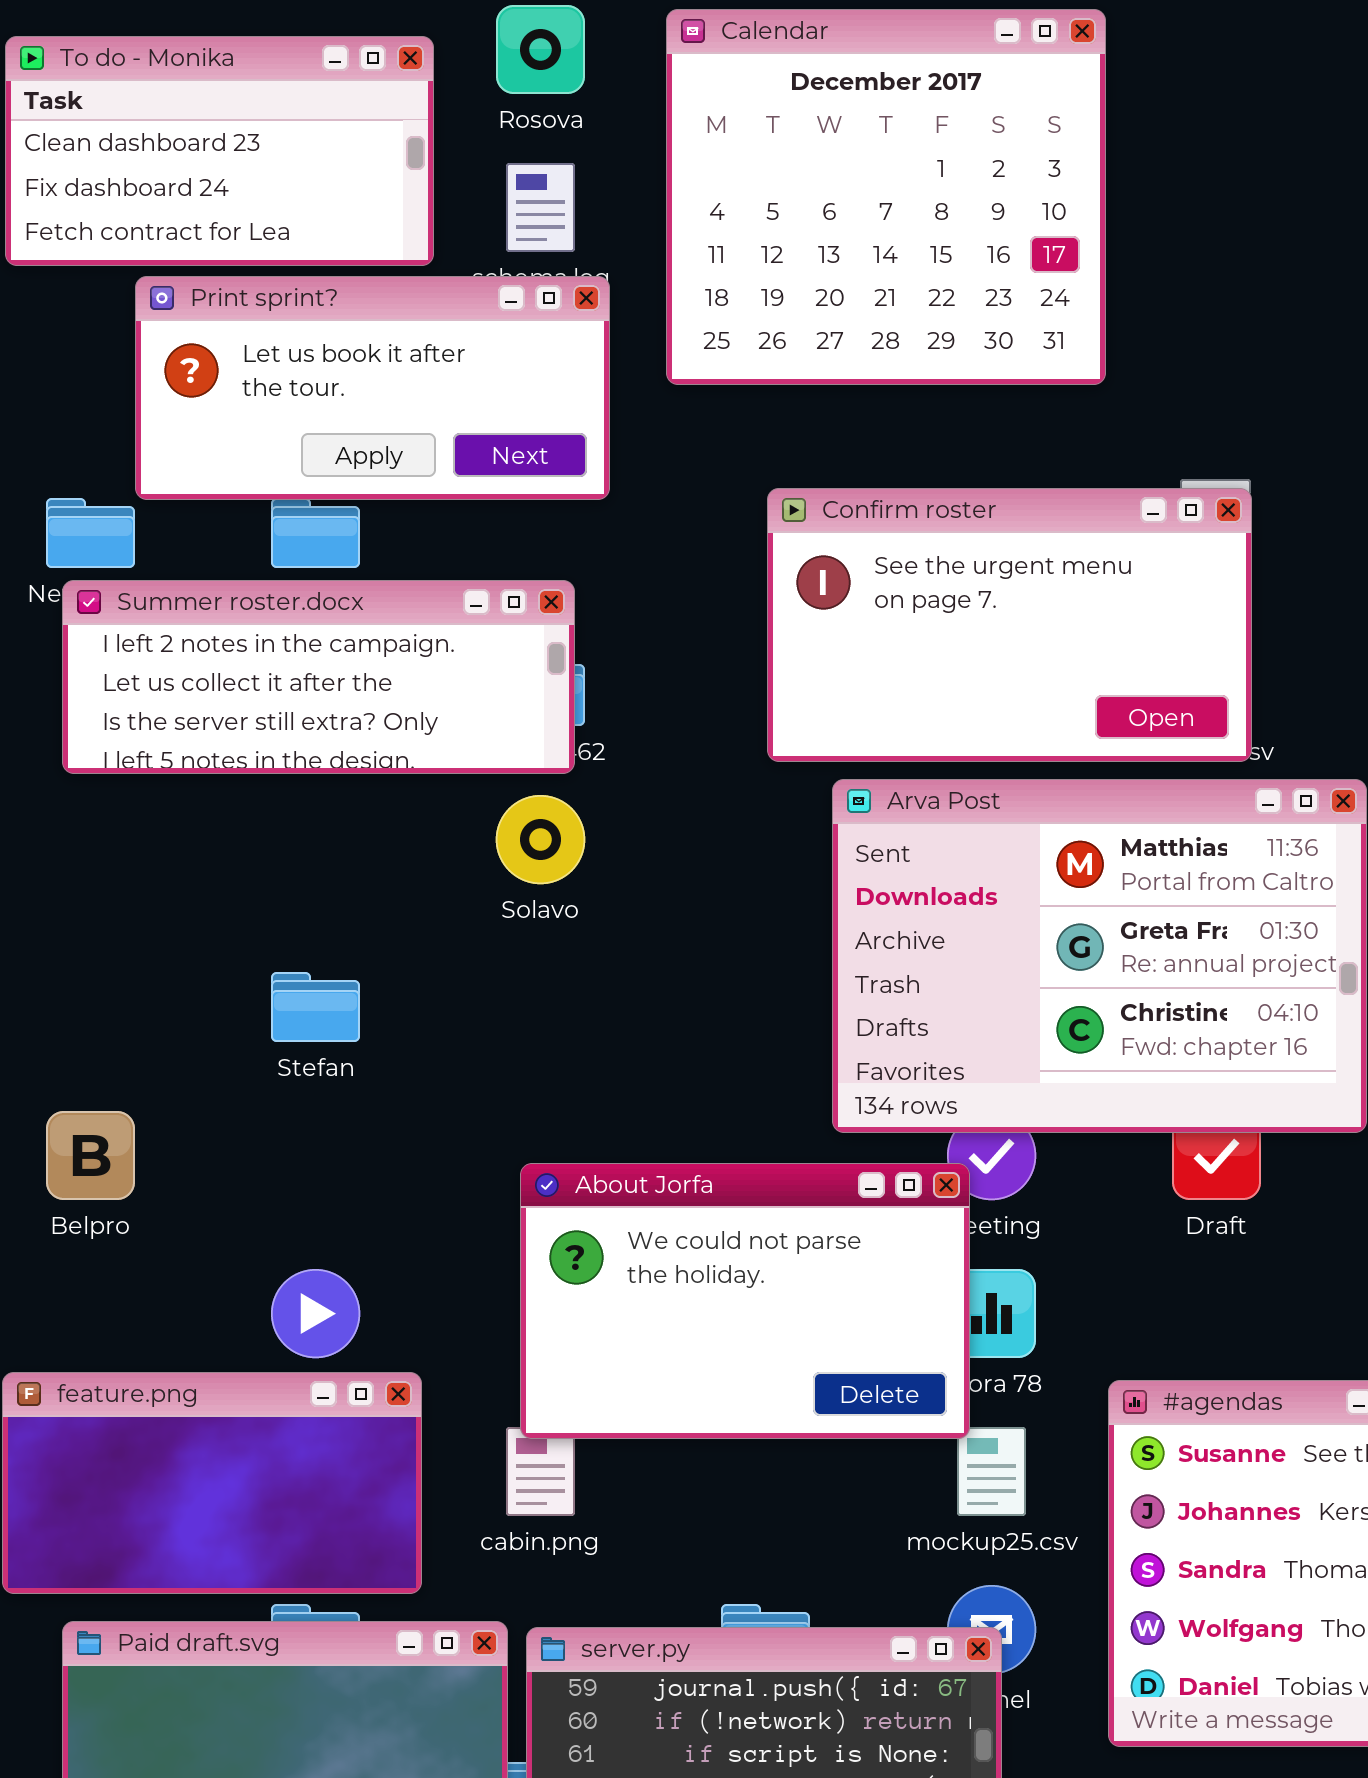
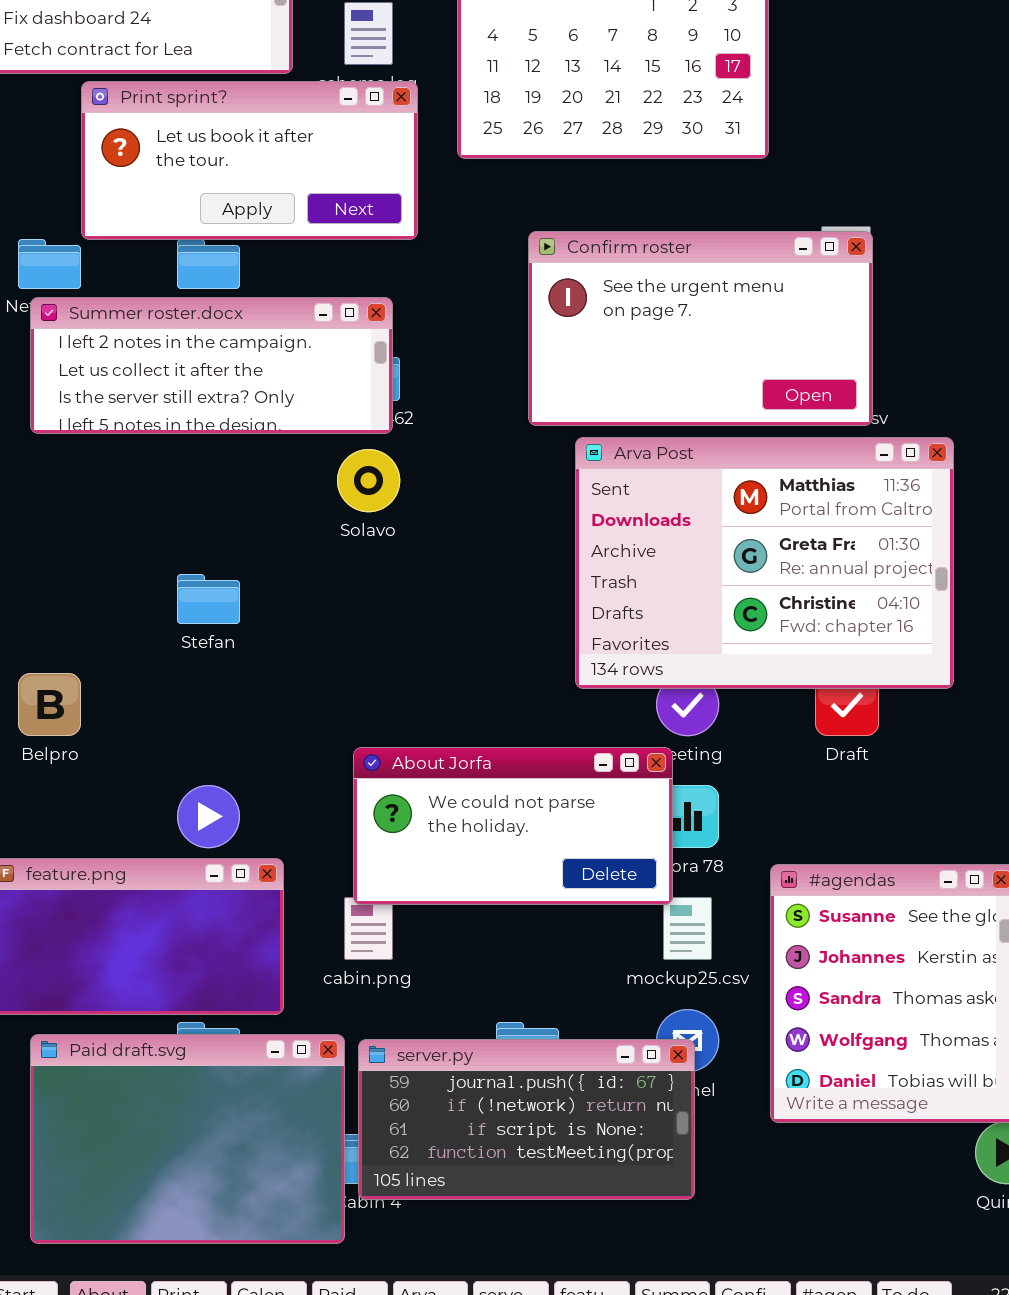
About Jorfa: [520,1163,970,1439] -> [353,747,673,905], resized

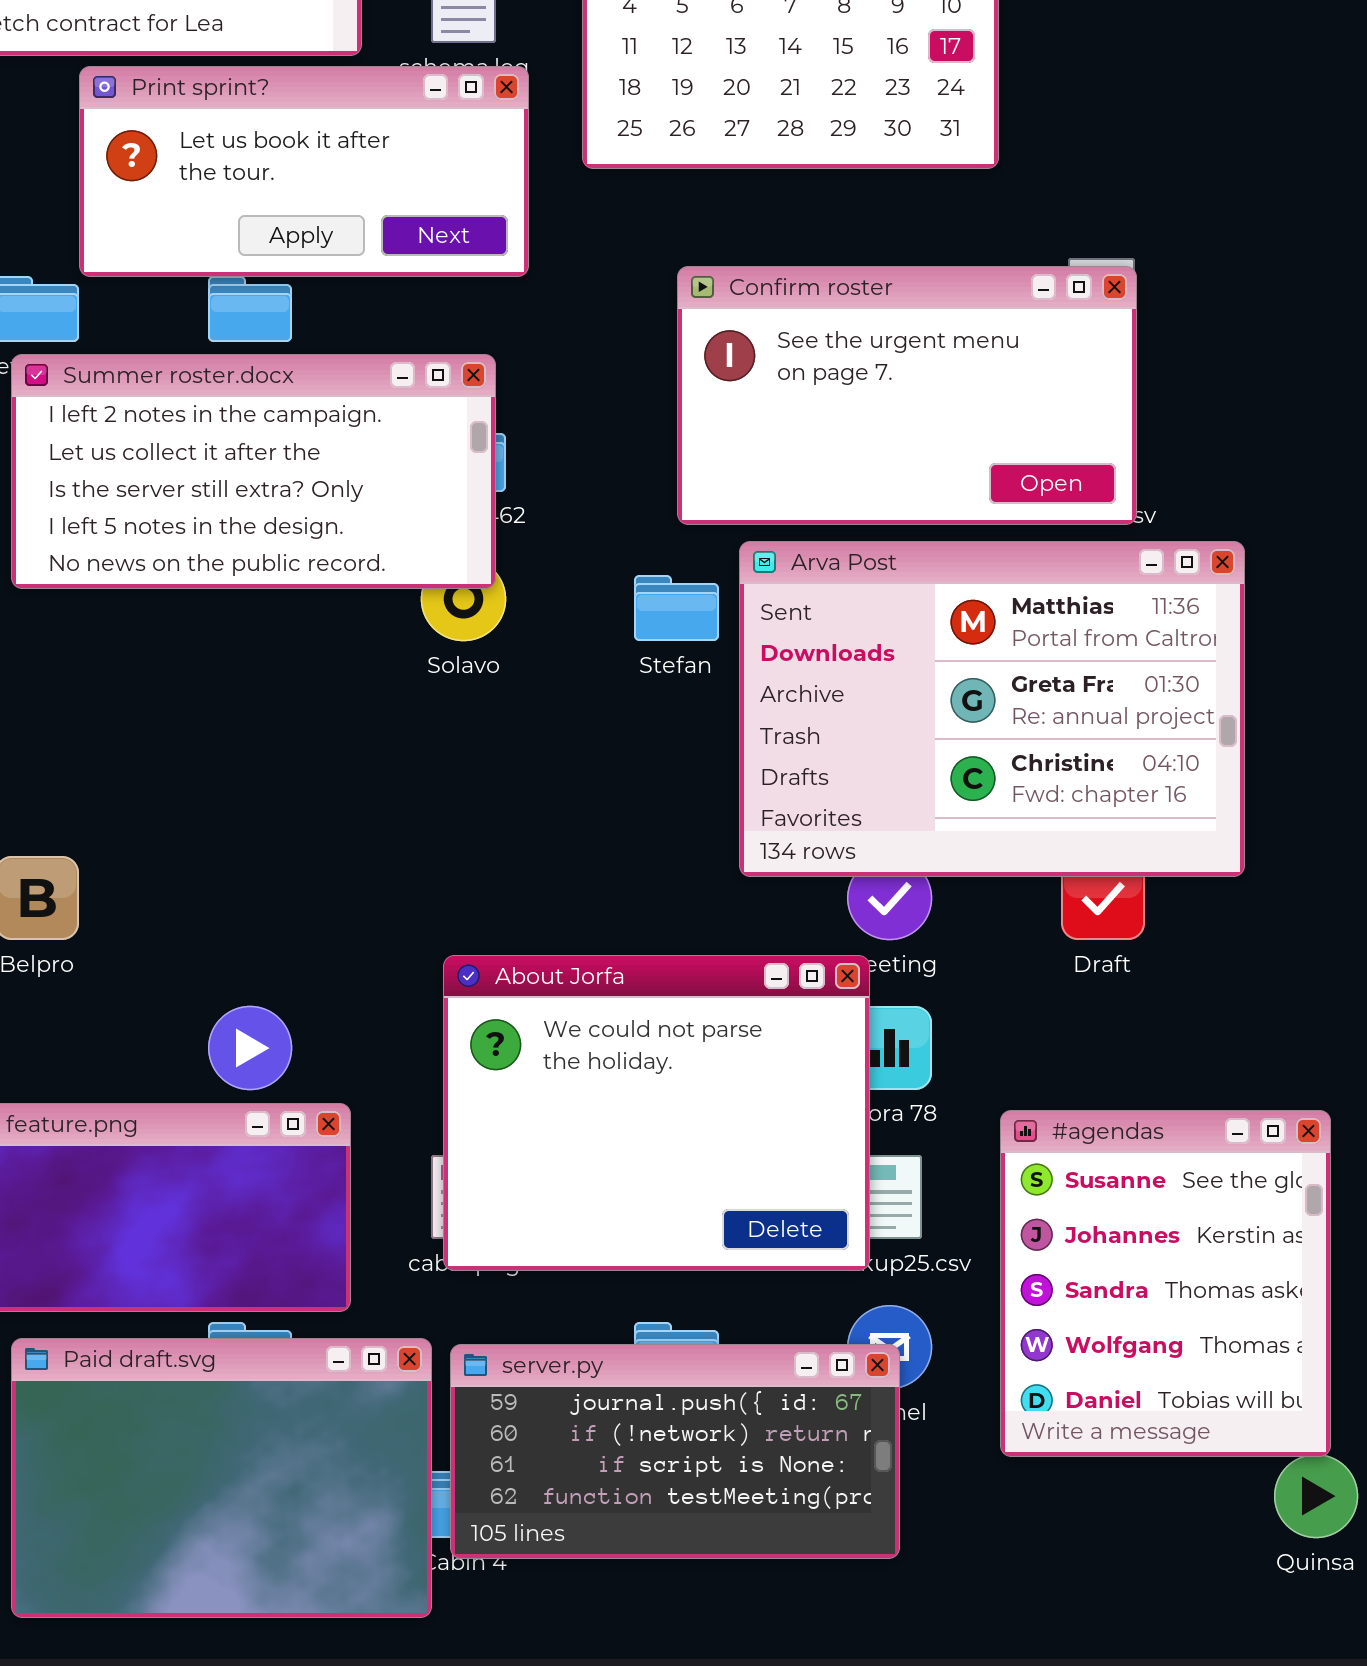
Summer roster.docx: [30,297,393,434] -> [11,354,496,589], resized
Stefan: [177,574,240,624] -> [634,575,719,641], moved
About Jorfa: [353,747,673,905] -> [443,955,870,1271], resized

